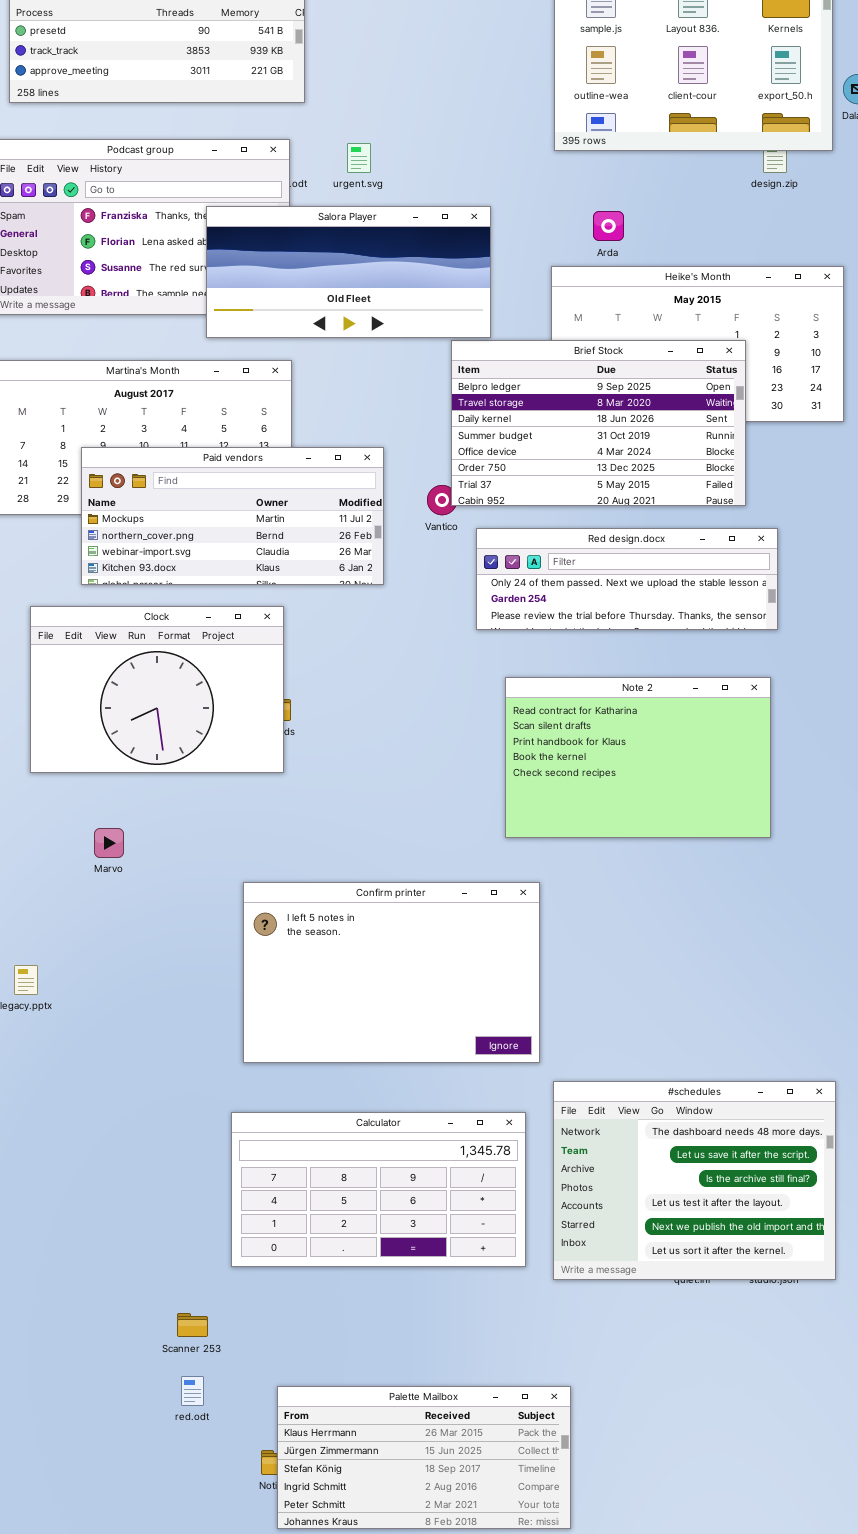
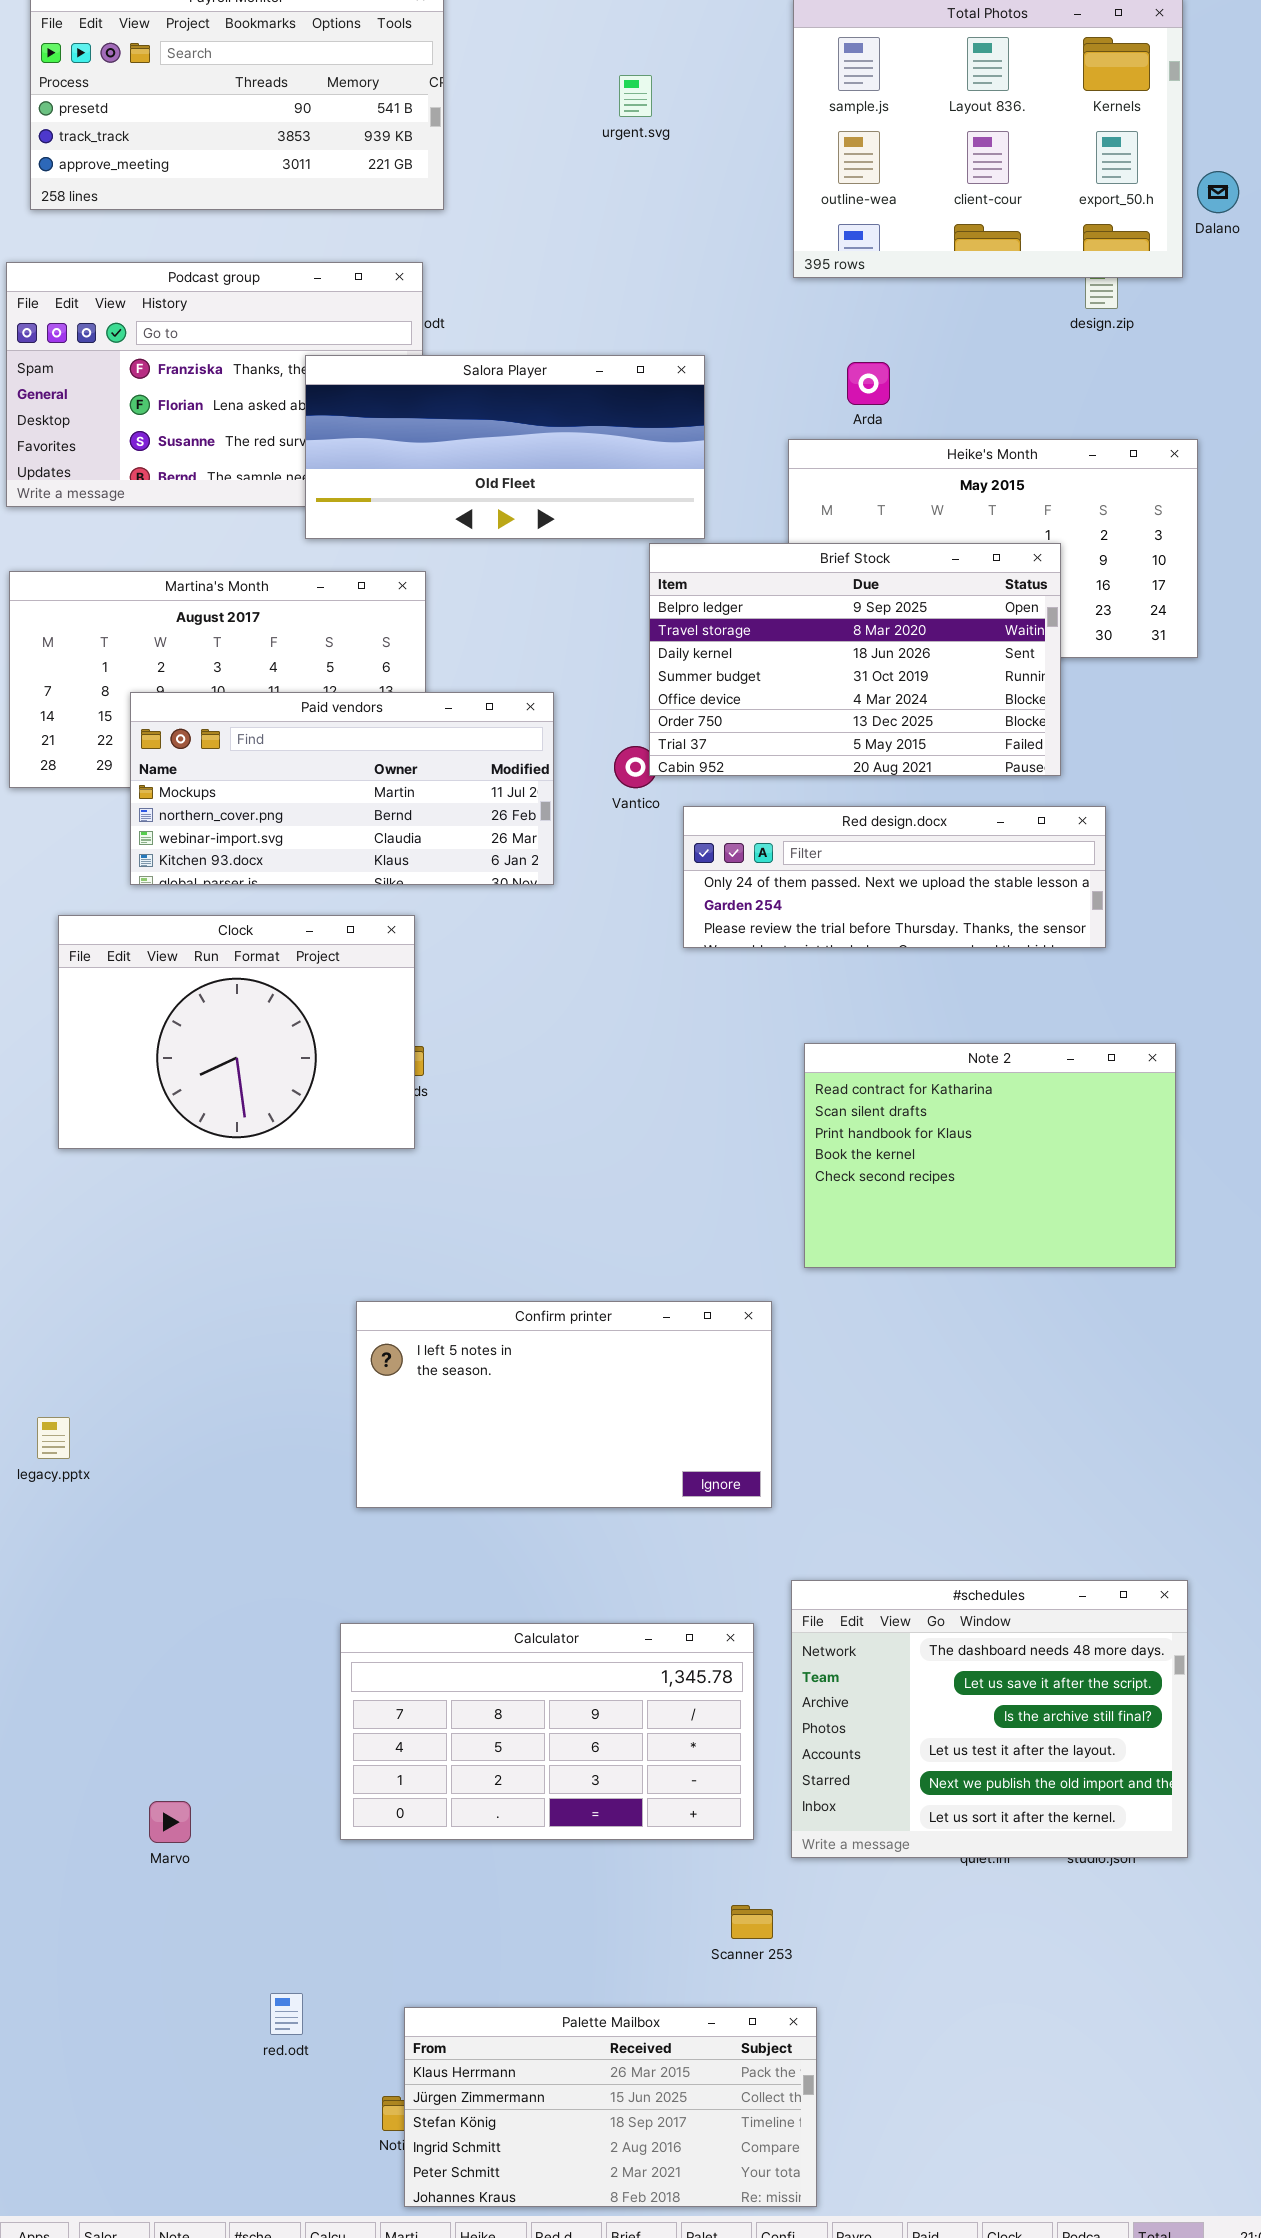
urgent.svg: [347,143,371,173] -> [619,75,652,117], moved
Note 2: [505,677,771,838] -> [804,1043,1176,1268], moved
Marvo: [94,828,124,858] -> [149,1801,191,1843], moved
Confirm printer: [243,882,540,1063] -> [356,1301,772,1508], resized
Scanner 253: [177,1313,208,1337] -> [731,1905,773,1939], moved

